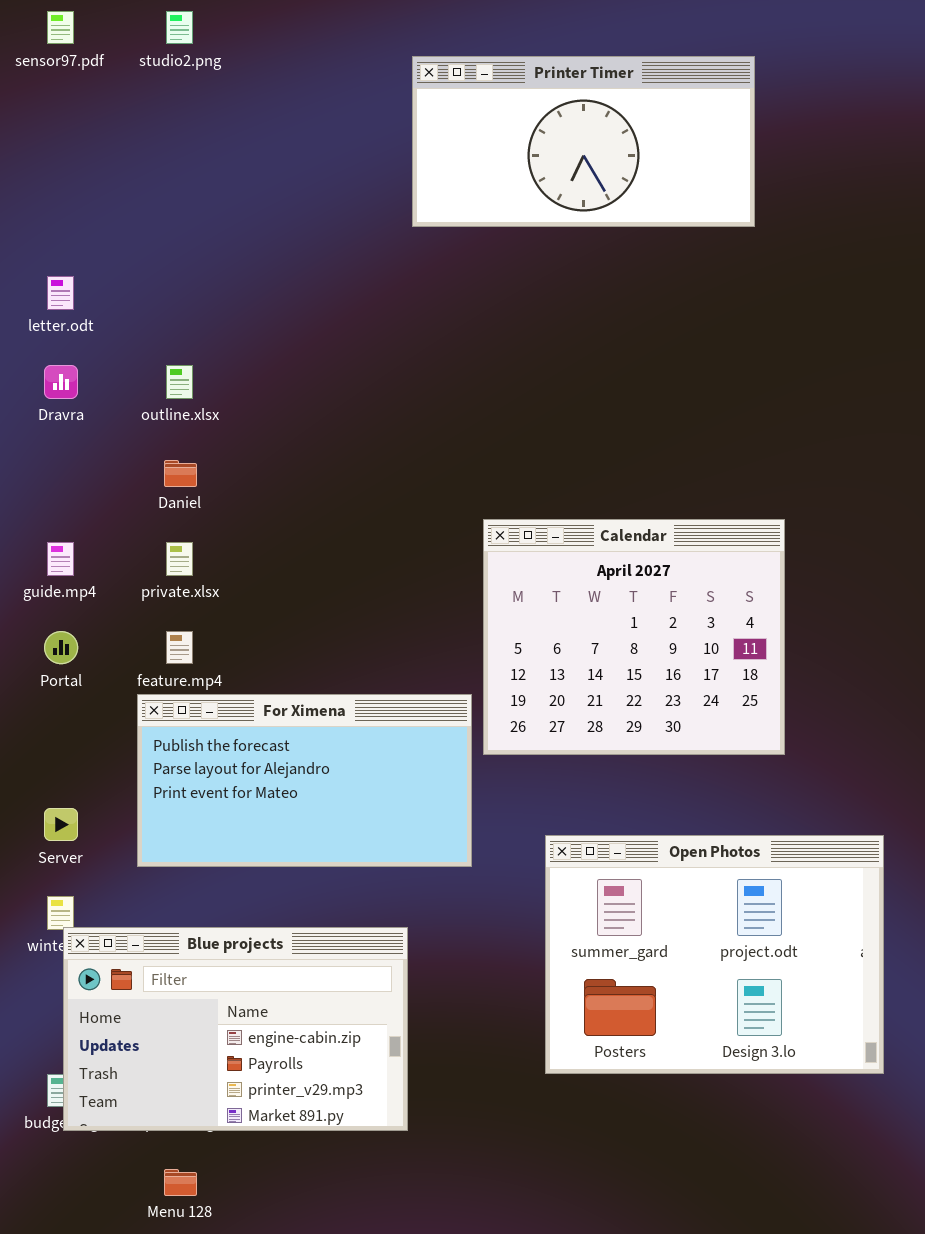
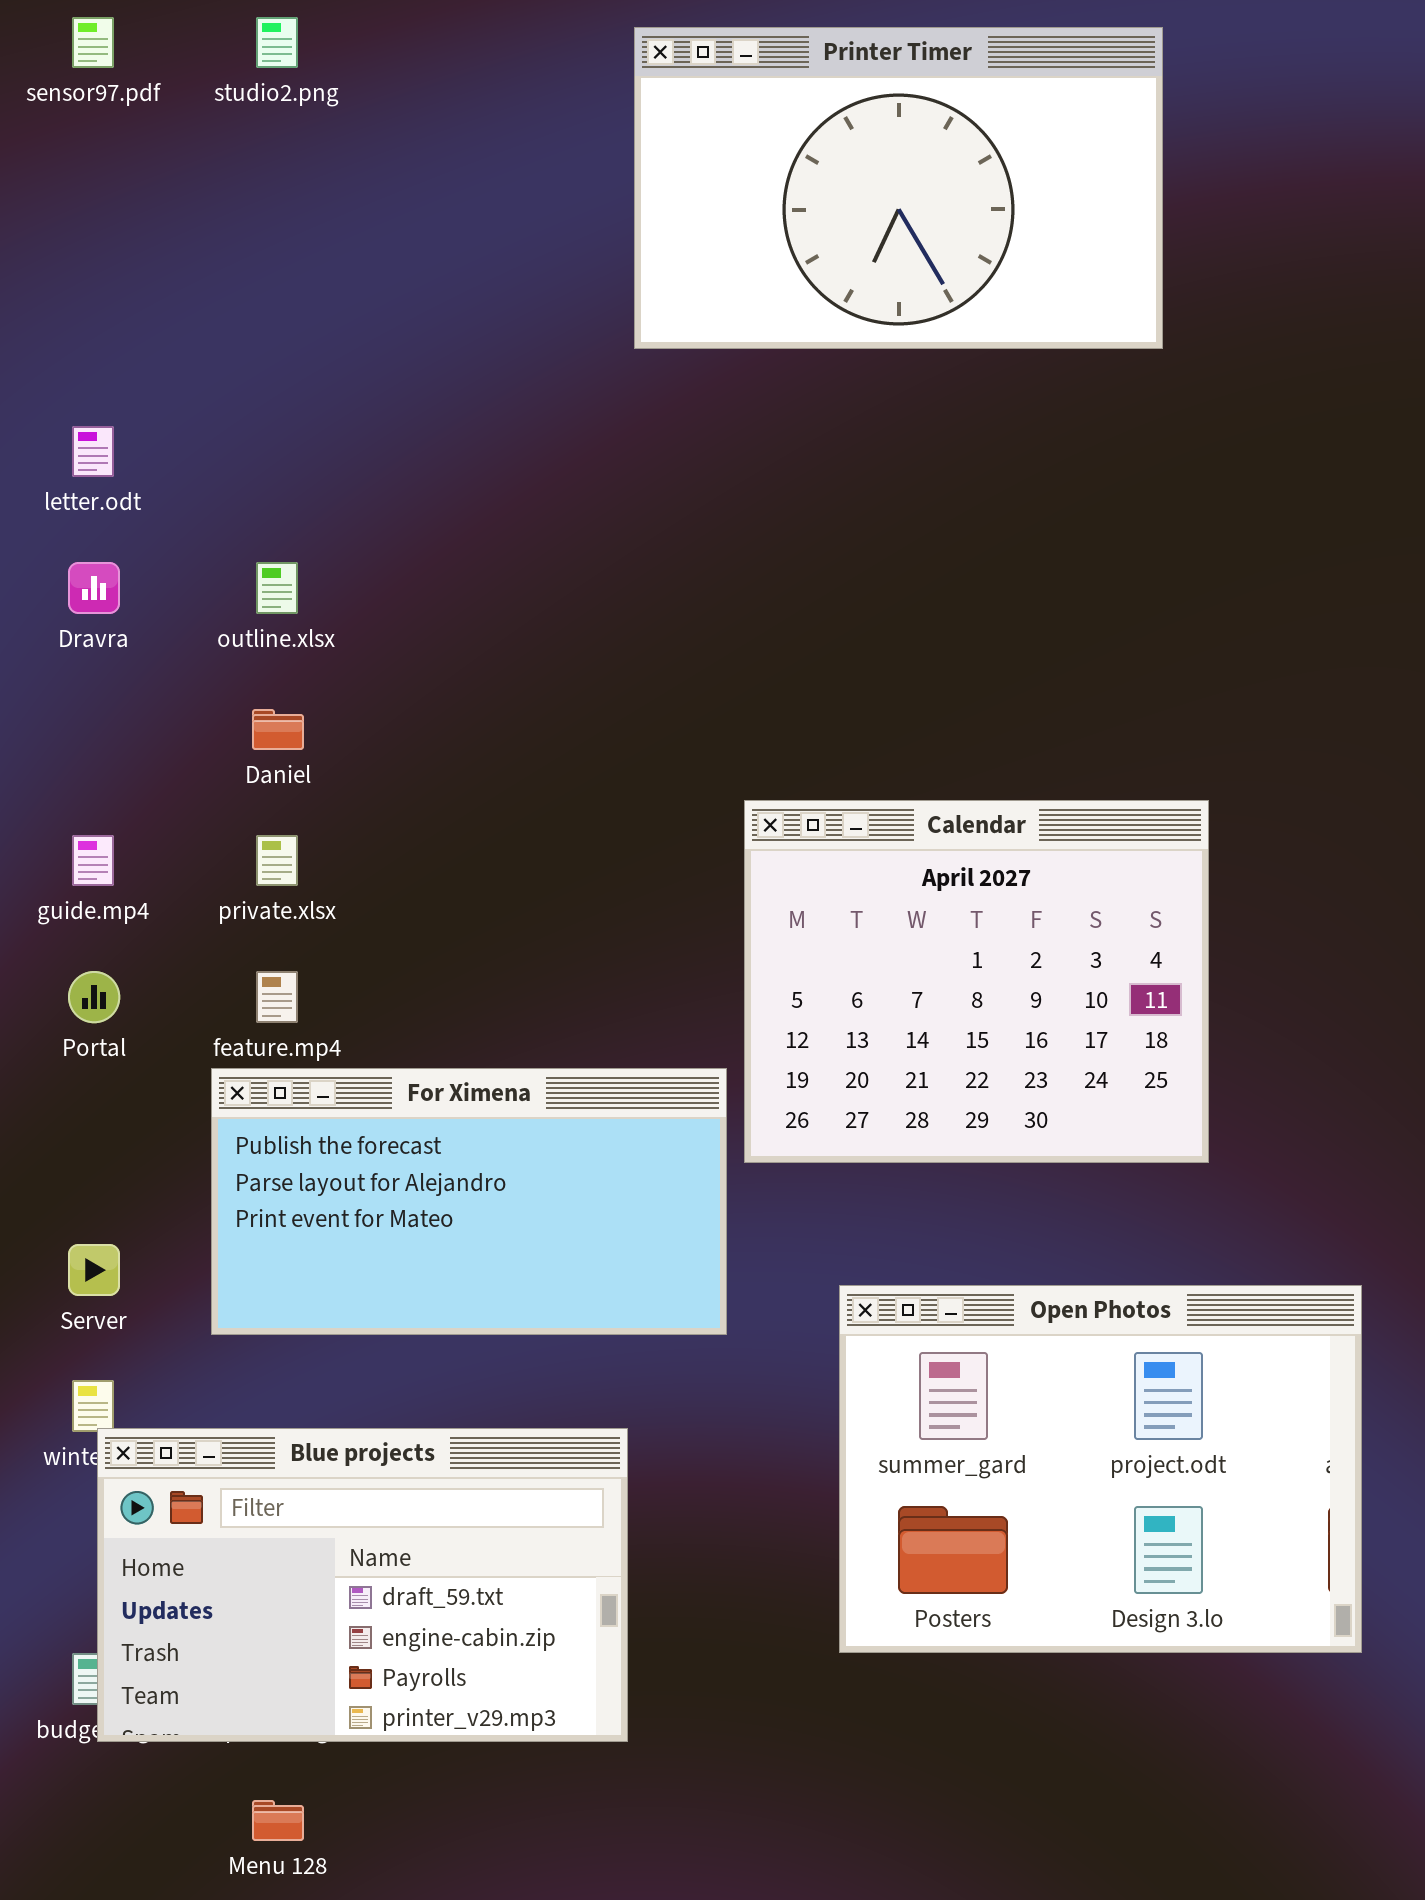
Printer Timer: [412,56,755,227] -> [634,27,1163,349], resized
Blue projects: [63,927,408,1131] -> [97,1428,628,1742], scrolled up 1 row

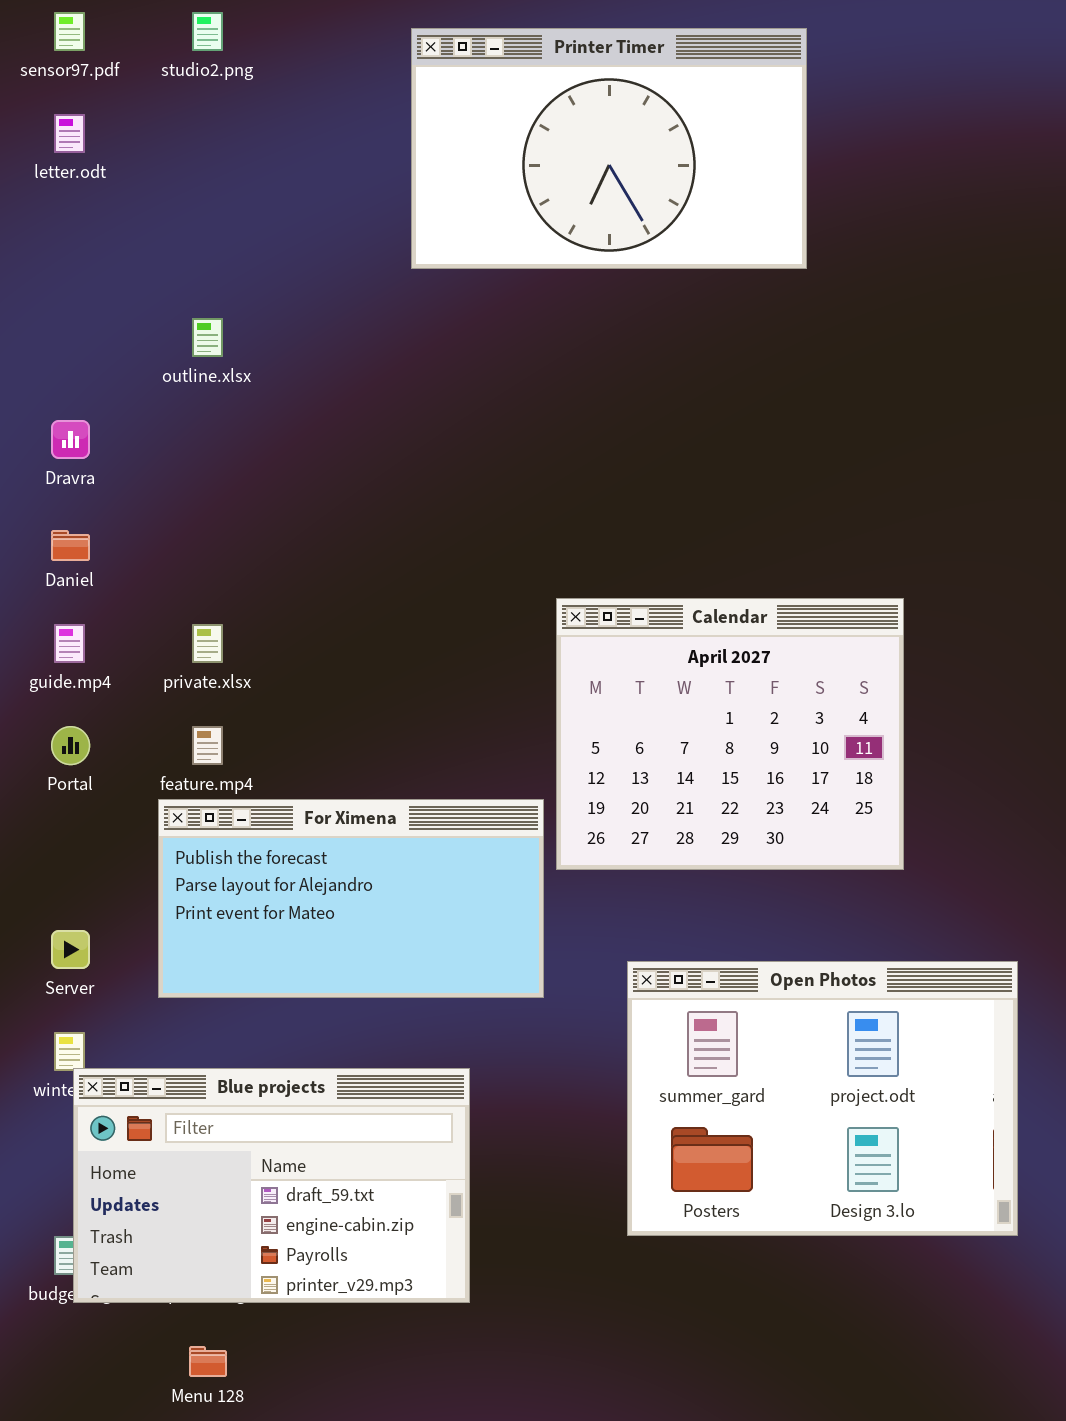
Printer Timer: [634,27,1163,349] -> [411,28,807,269], moved
letter.odt: [72,426,114,477] -> [54,114,85,153], moved
outline.xlsx: [256,562,298,614] -> [192,318,223,357], moved
Daniel: [252,709,304,750] -> [51,530,90,561], moved

